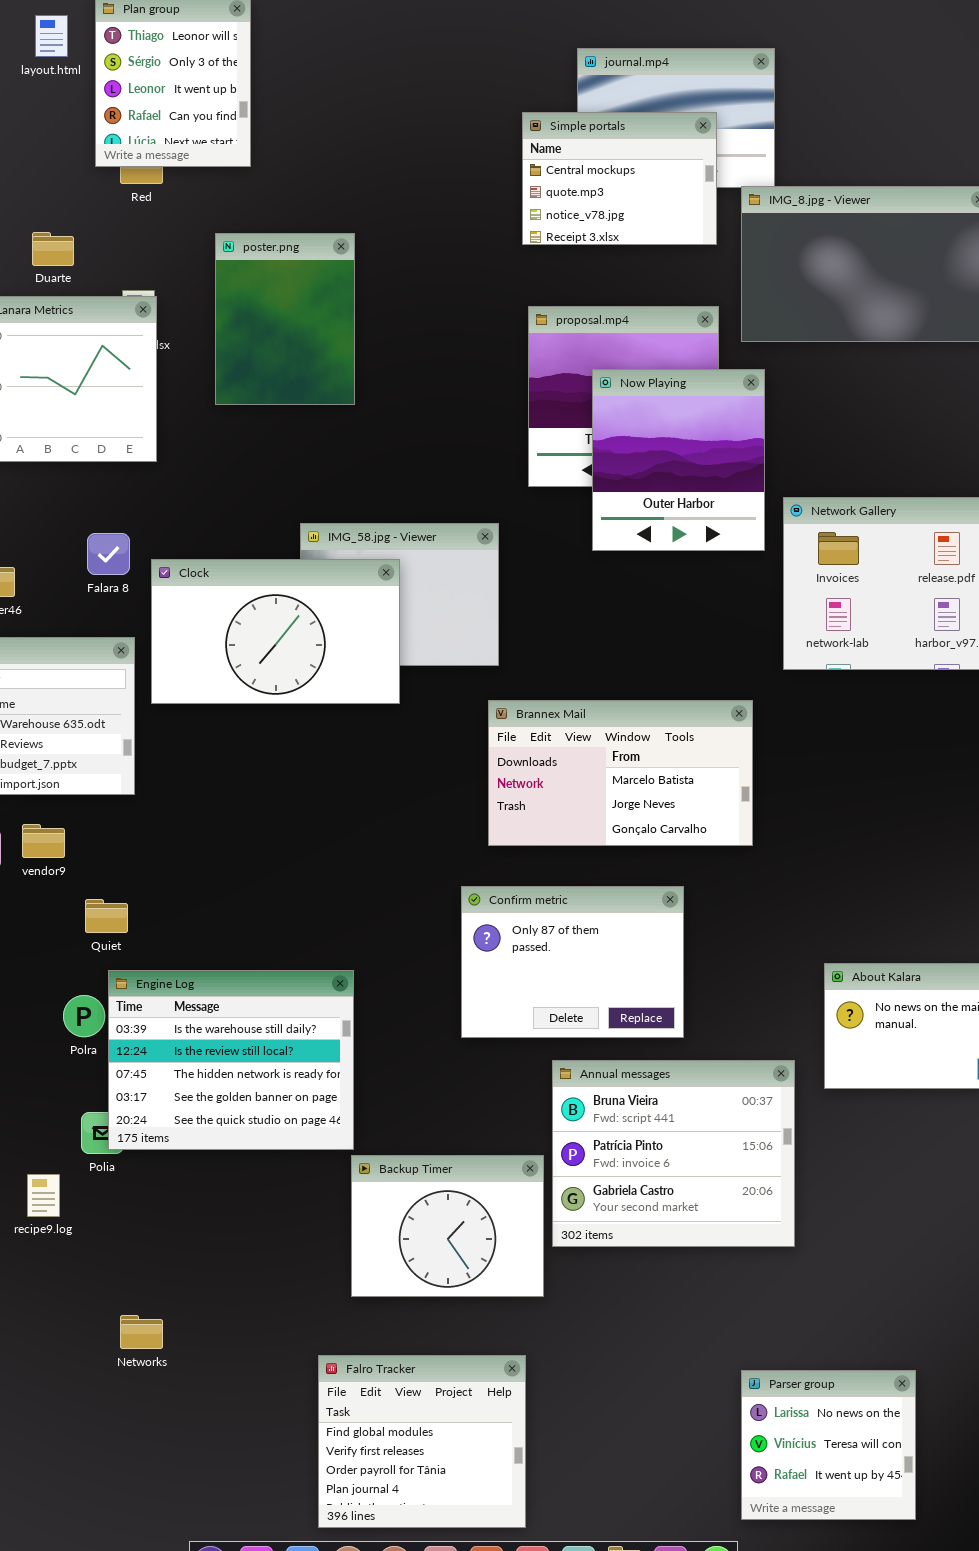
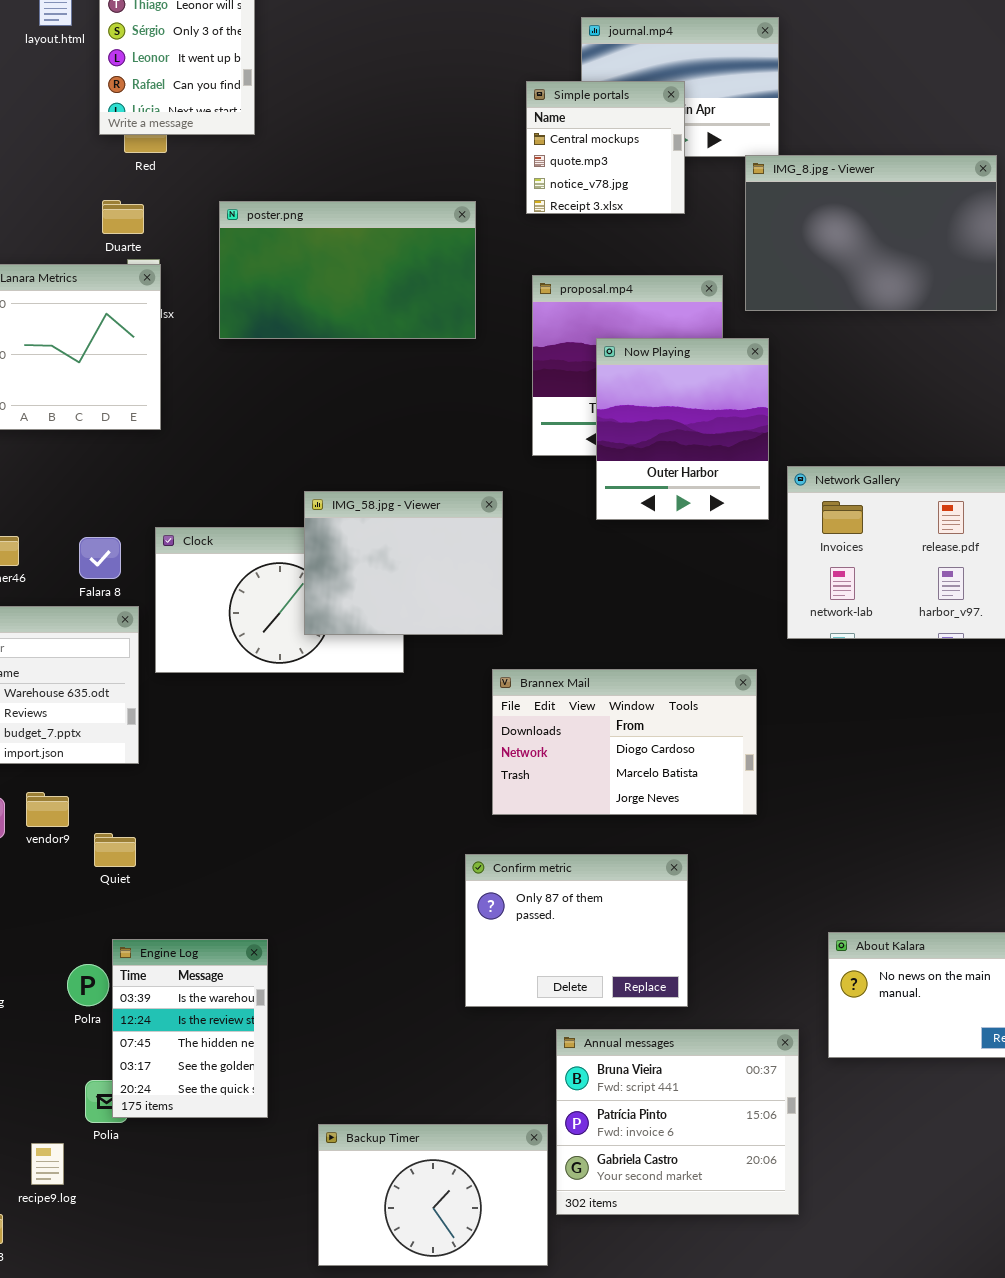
Simple portals: [522,112,717,245] -> [526,81,685,214], resized
Duarte: [32,232,74,266] -> [102,200,144,234], moved
poster.png: [215,233,355,405] -> [219,201,476,339], resized
IMG_58.jpg - Viewer: [300,523,499,666] -> [304,491,503,635], raised
Falara 8: [87,533,130,575] -> [79,537,121,579], moved
Brannex Mail: [488,700,753,846] -> [492,669,757,815], scrolled up 1 row
Quiet: [85,899,128,933] -> [94,833,136,867], moved
Engine Log: [108,970,354,1150] -> [112,939,268,1118], resized
Backup Timer: [351,1155,544,1297] -> [318,1124,548,1266], resized

